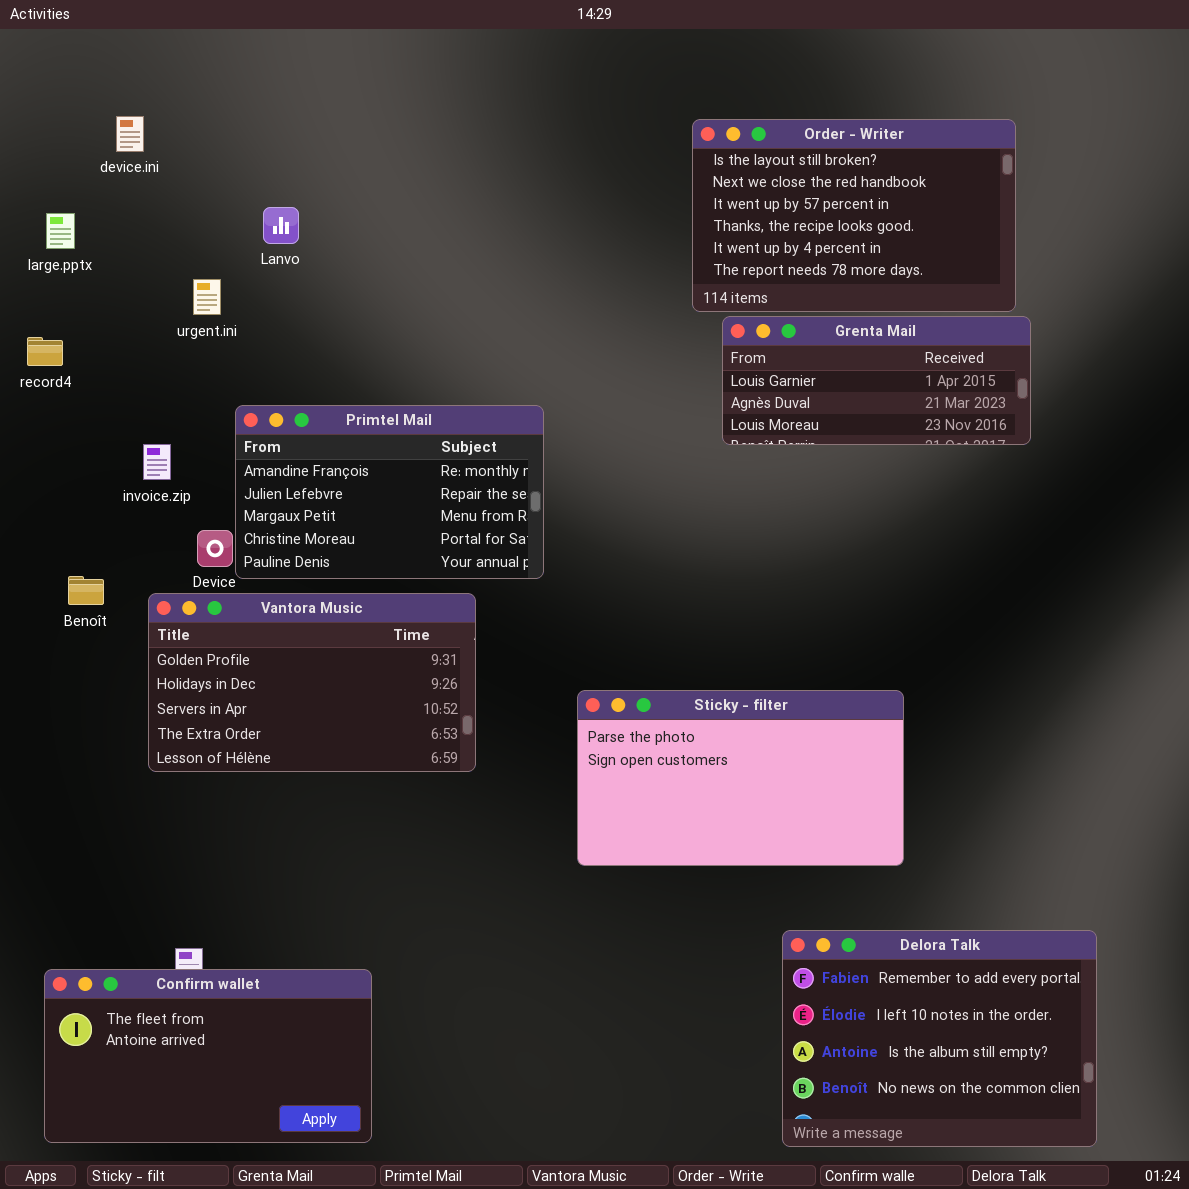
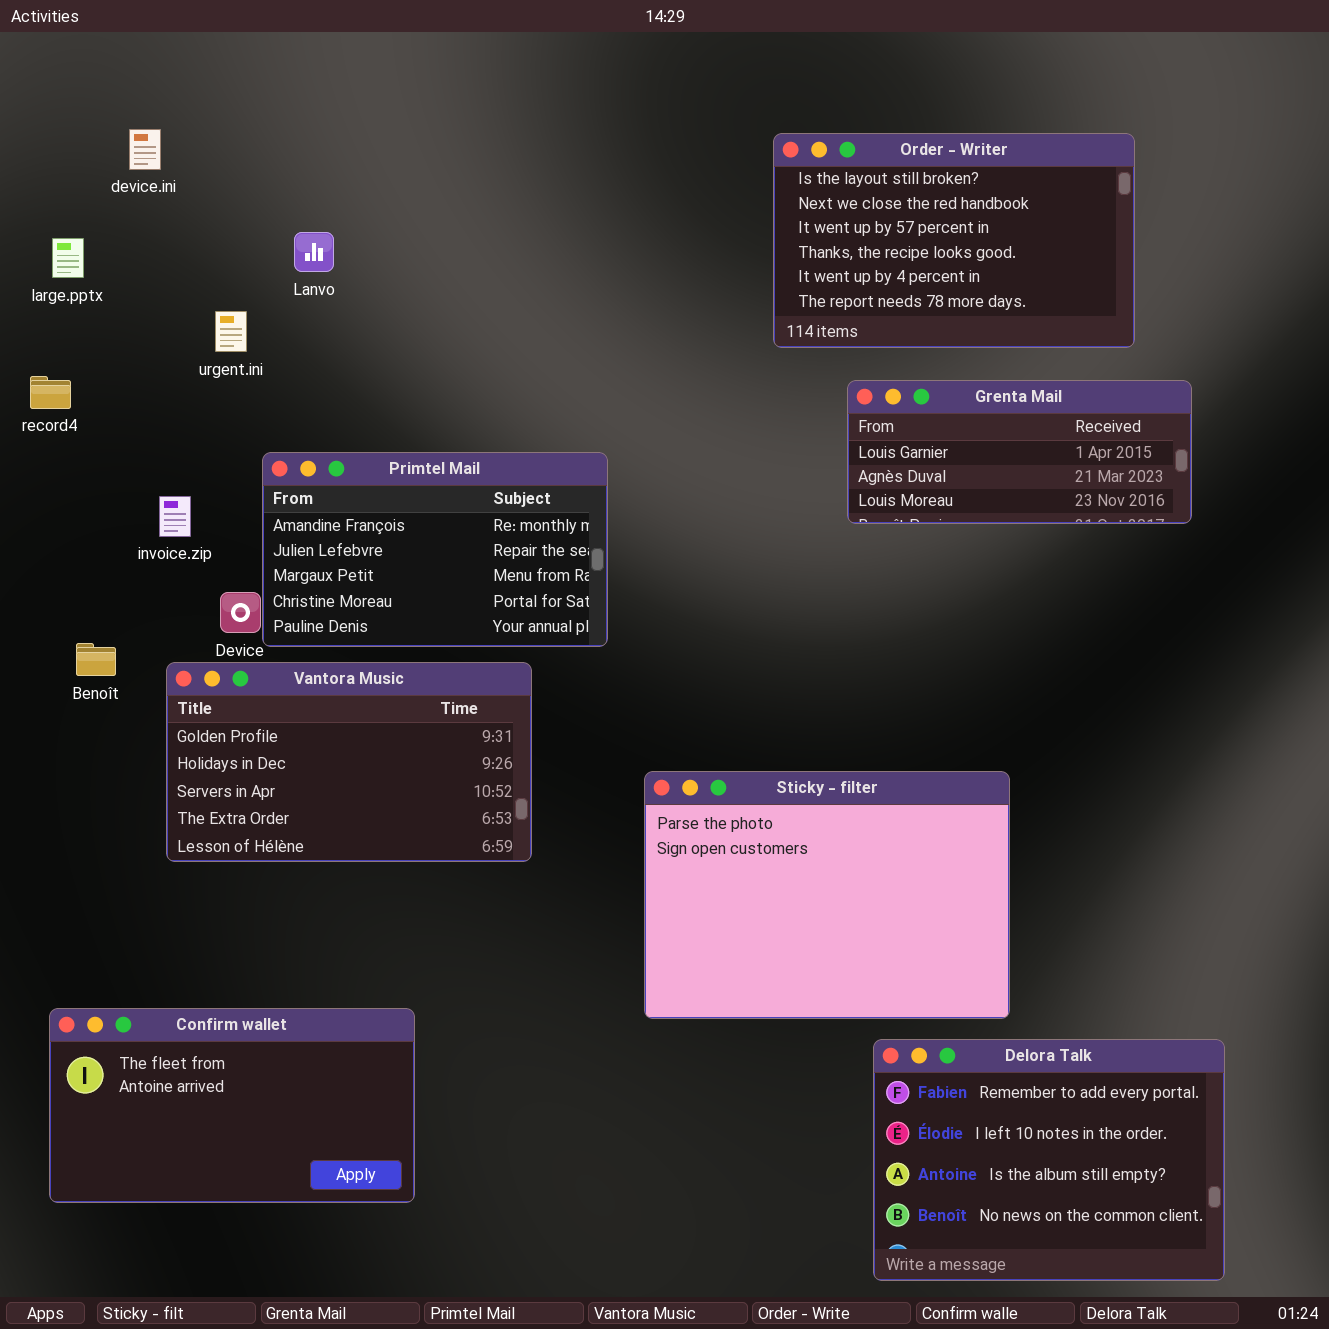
Grenta Mail: [722,316,1031,445] -> [847,380,1192,524], moved
Sticky - filter: [577,690,904,866] -> [644,771,1010,1019], resized
Confirm wallet: [44,969,372,1143] -> [49,1008,415,1203], moved

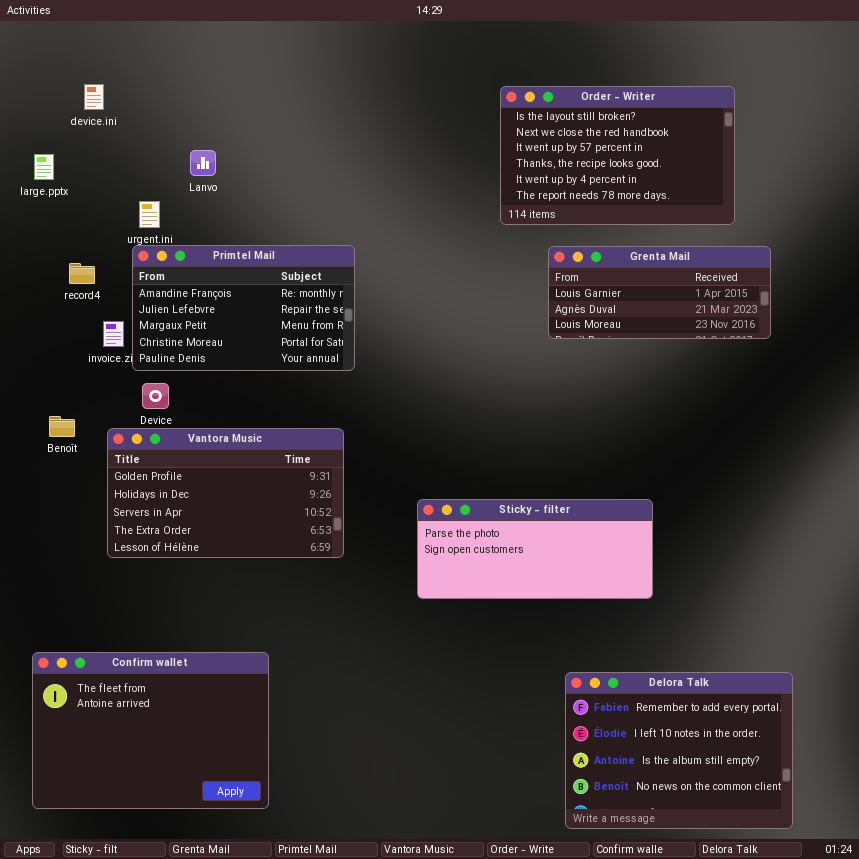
record4: [30,376,71,409] -> [69,263,95,284], moved
Primtel Mail: [262,452,608,647] -> [132,245,355,371], moved
Sticky - filter: [644,771,1010,1019] -> [417,499,653,599], resized
Confirm wallet: [49,1008,415,1203] -> [32,652,269,809], resized

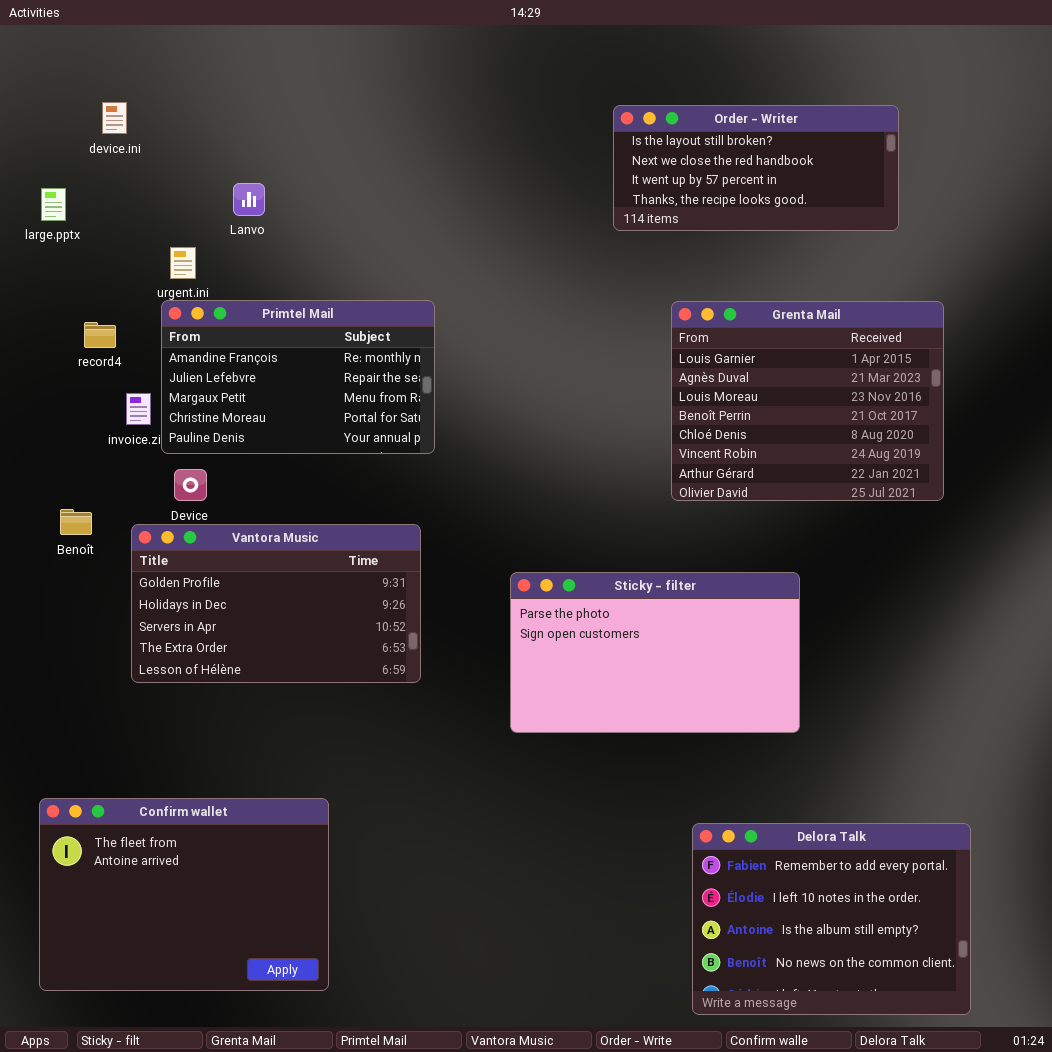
Order - Writer: [500,86,735,225] -> [613,105,899,231], resized
Grenta Mail: [548,246,771,339] -> [671,301,944,501], resized
Sticky - filter: [417,499,653,599] -> [510,572,800,733], resized

